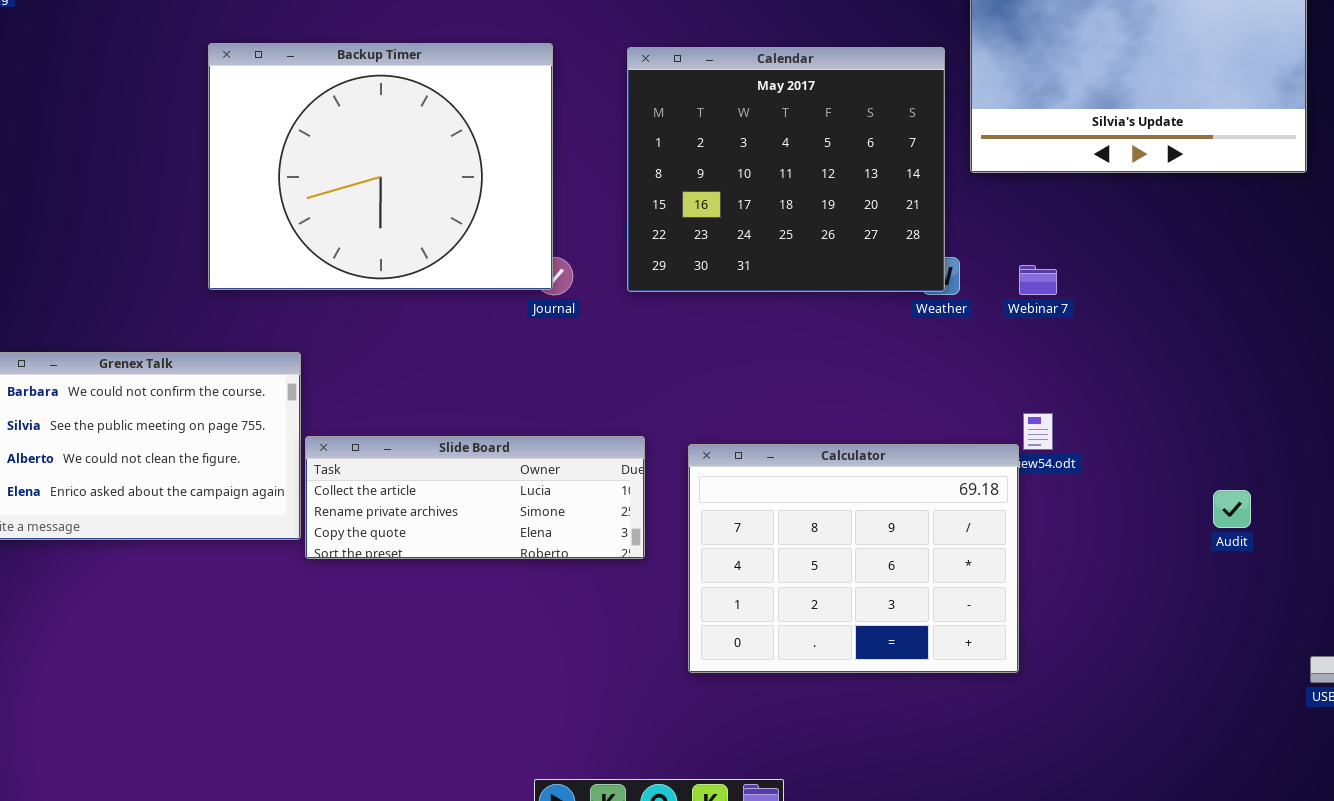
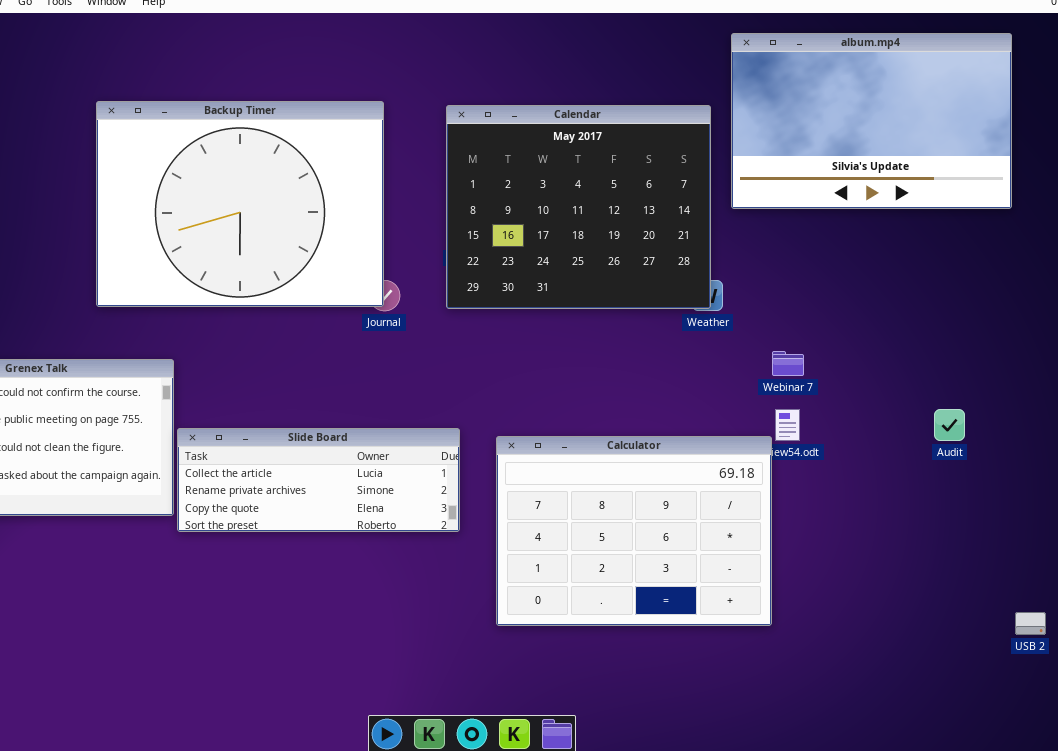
Webinar 7: [1019,265,1057,295] -> [772,351,804,376], moved
Audit: [1213,490,1251,528] -> [934,409,965,441], moved

